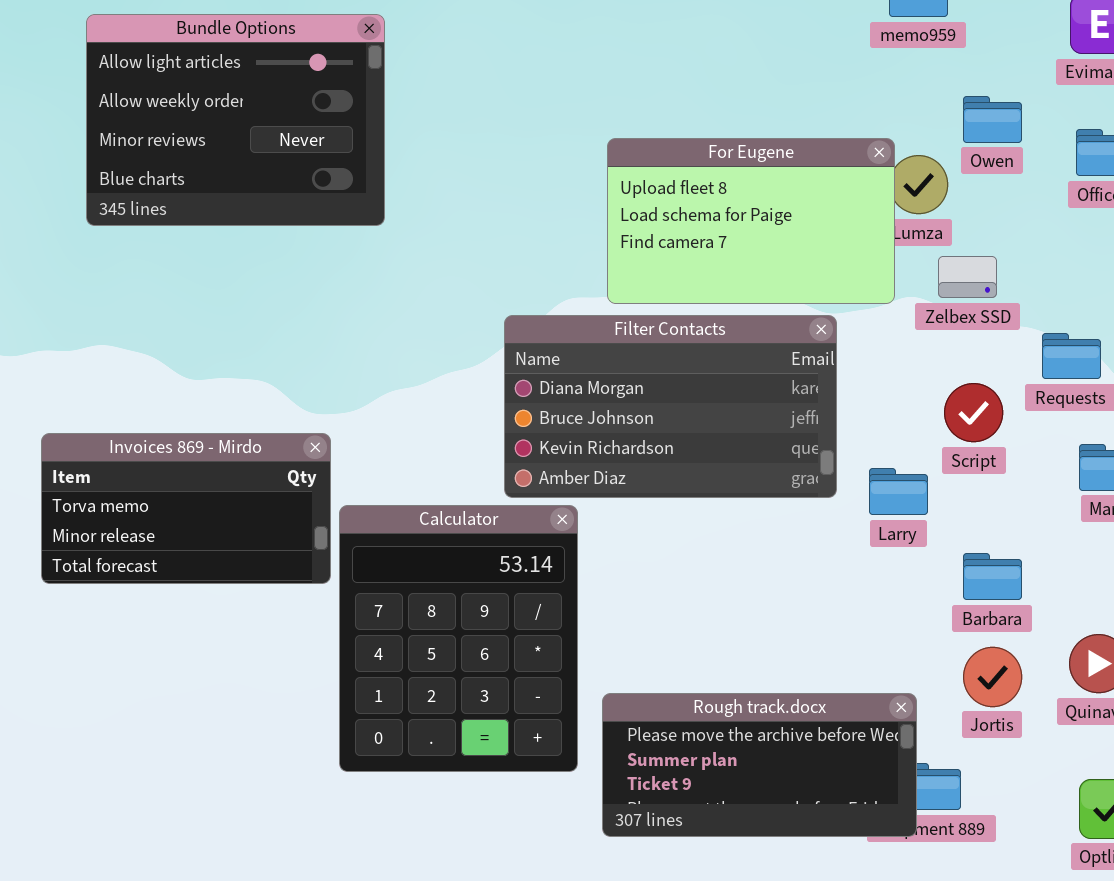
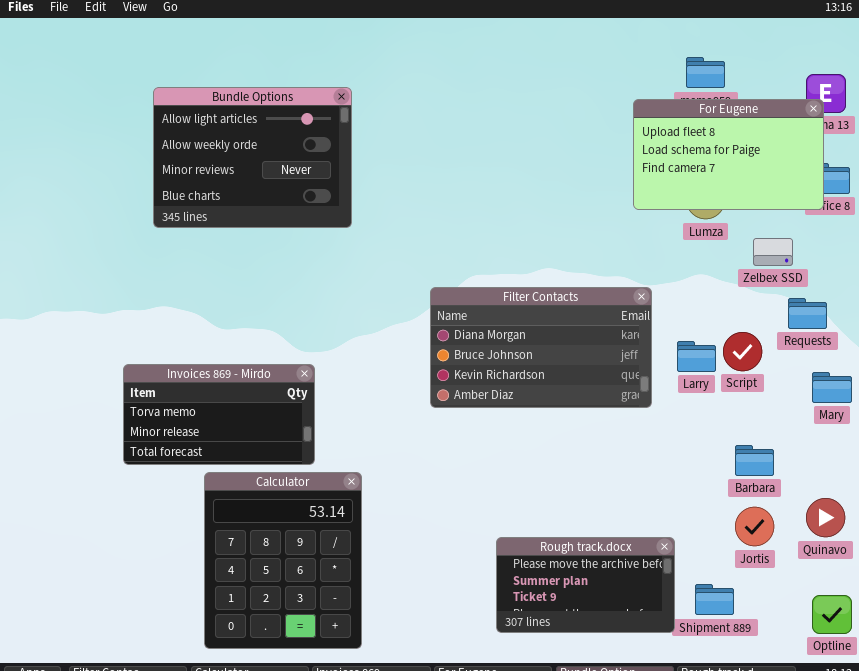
For Eugene: [607,138,895,304] -> [633,99,824,210], moved
Zelbex SSD: [938,256,997,298] -> [753,238,793,266], moved
Larry: [869,468,928,515] -> [677,341,716,372], moved
Calculator: [339,505,578,772] -> [204,472,362,649], moved
Rough track.docx: [602,693,917,837] -> [496,537,675,633], resized

